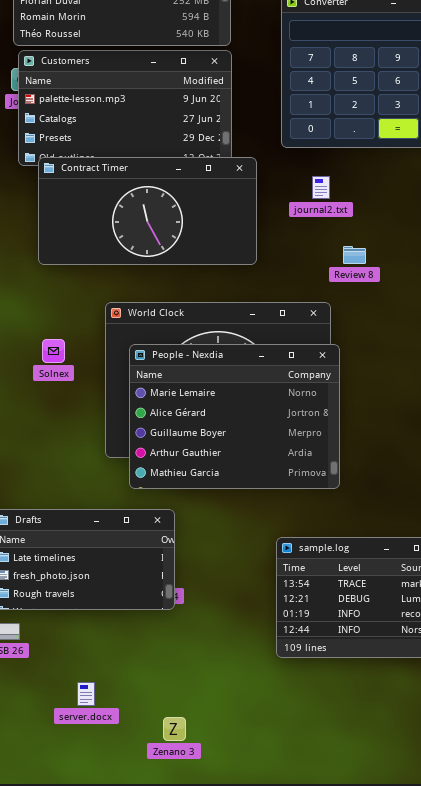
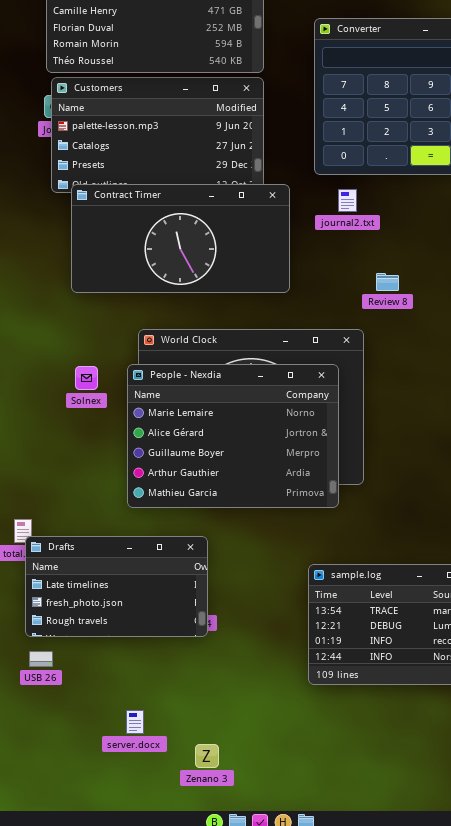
journal2.txt: [312,176,330,199] -> [338,189,357,212], moved
People - Nexdia: [129,344,340,489] -> [127,364,339,508], moved
server.docx: [77,682,95,706] -> [126,710,144,734], moved

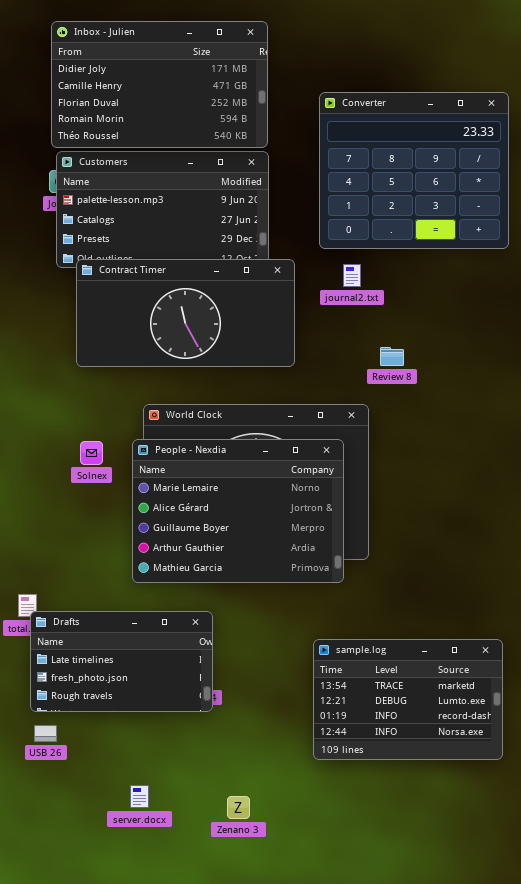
Zenano 3: [195,744,219,768] -> [227,796,250,819], moved

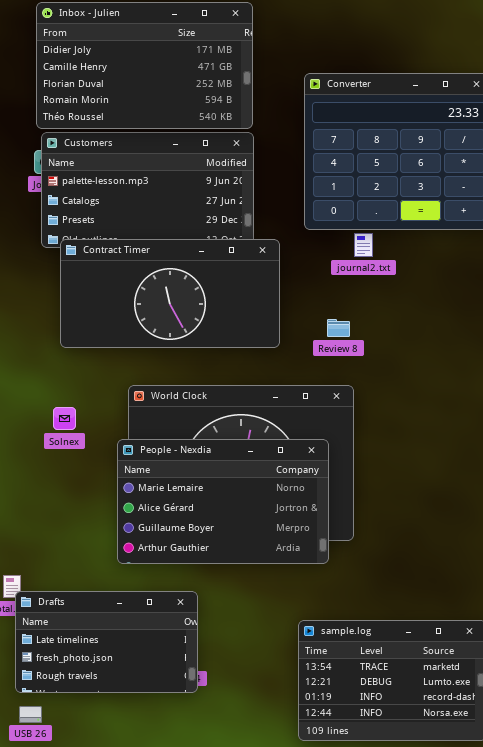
journal2.txt: [343,264,361,287] -> [354,233,373,257], moved
Review 8: [380,347,404,366] -> [327,319,350,337], moved
People - Nexdia: [132,439,344,583] -> [117,439,329,564], resized
Solnex: [80,441,103,465] -> [53,407,76,430], moved

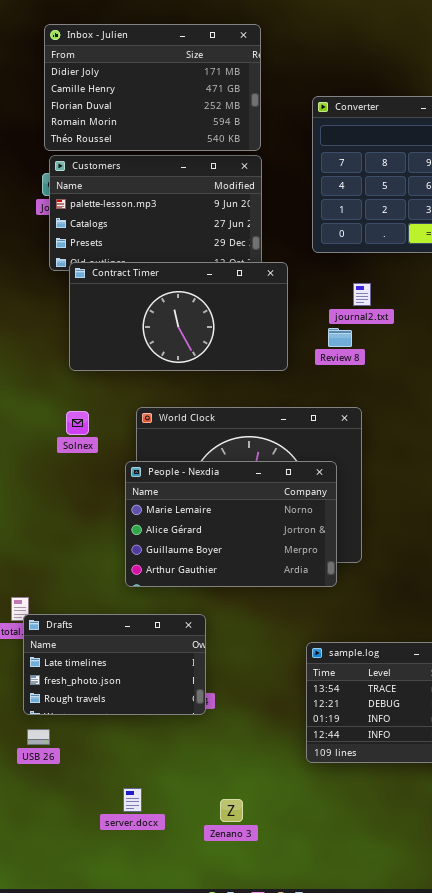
journal2.txt: [354,233,373,257] -> [353,283,371,306], moved
Review 8: [327,319,350,337] -> [328,328,352,347], moved
Solnex: [53,407,76,430] -> [66,411,89,435], moved

